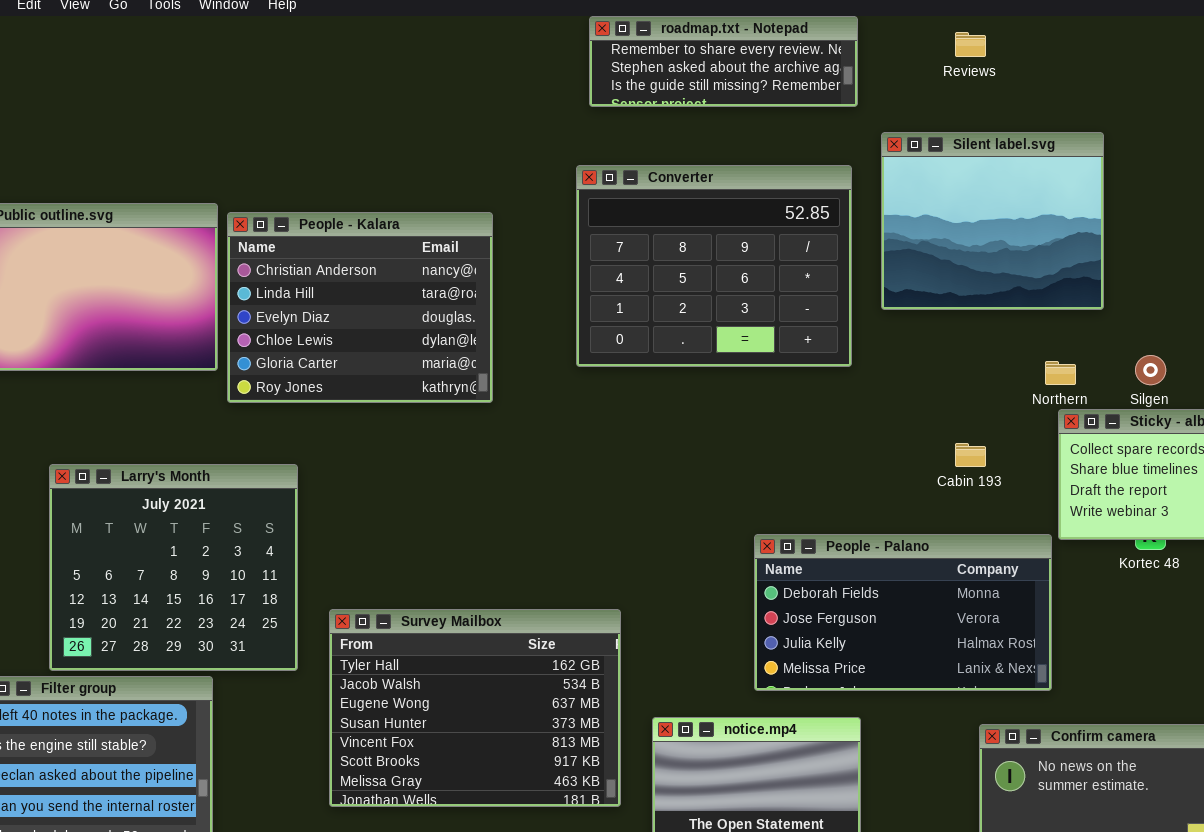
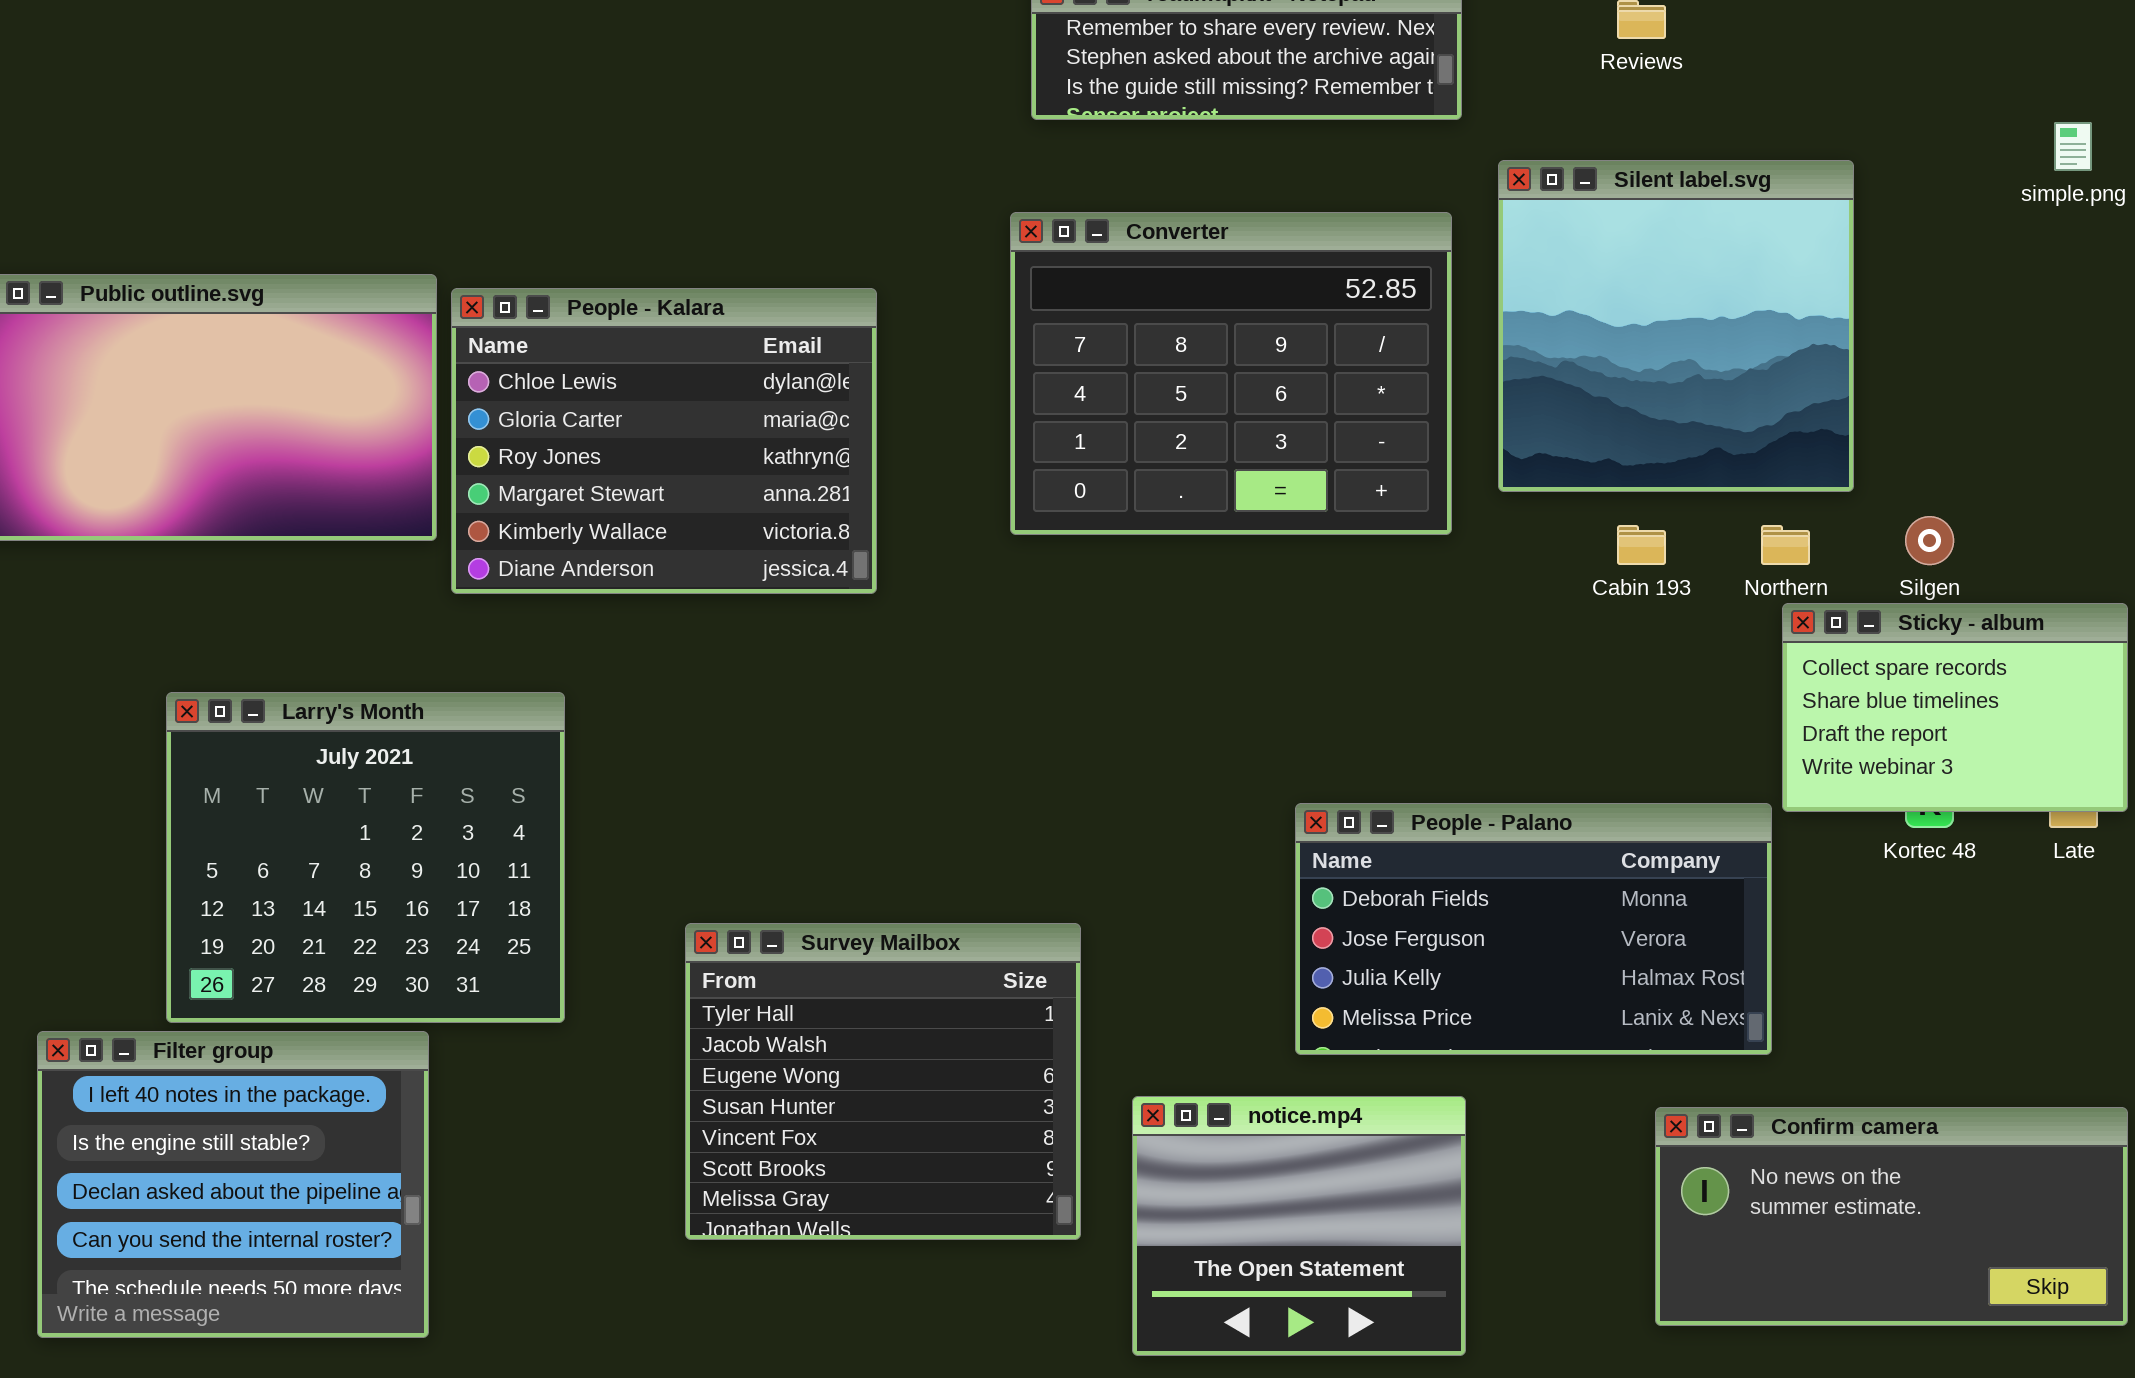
Silent label.svg: [881,132,1104,310] -> [1498,160,1854,492], resized
People - Kalara: [227,212,493,403] -> [451,288,877,594], scrolled down 3 rows
Cabin 193: [955,443,986,467] -> [1617,525,1666,565], moved
Survey Mailbox: [329,609,621,807] -> [685,923,1081,1240], resized

